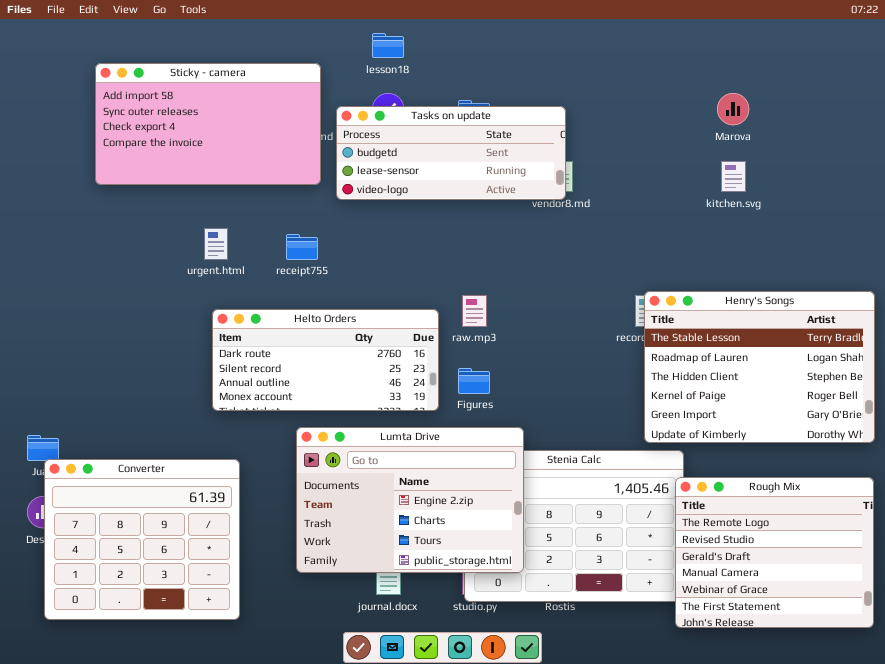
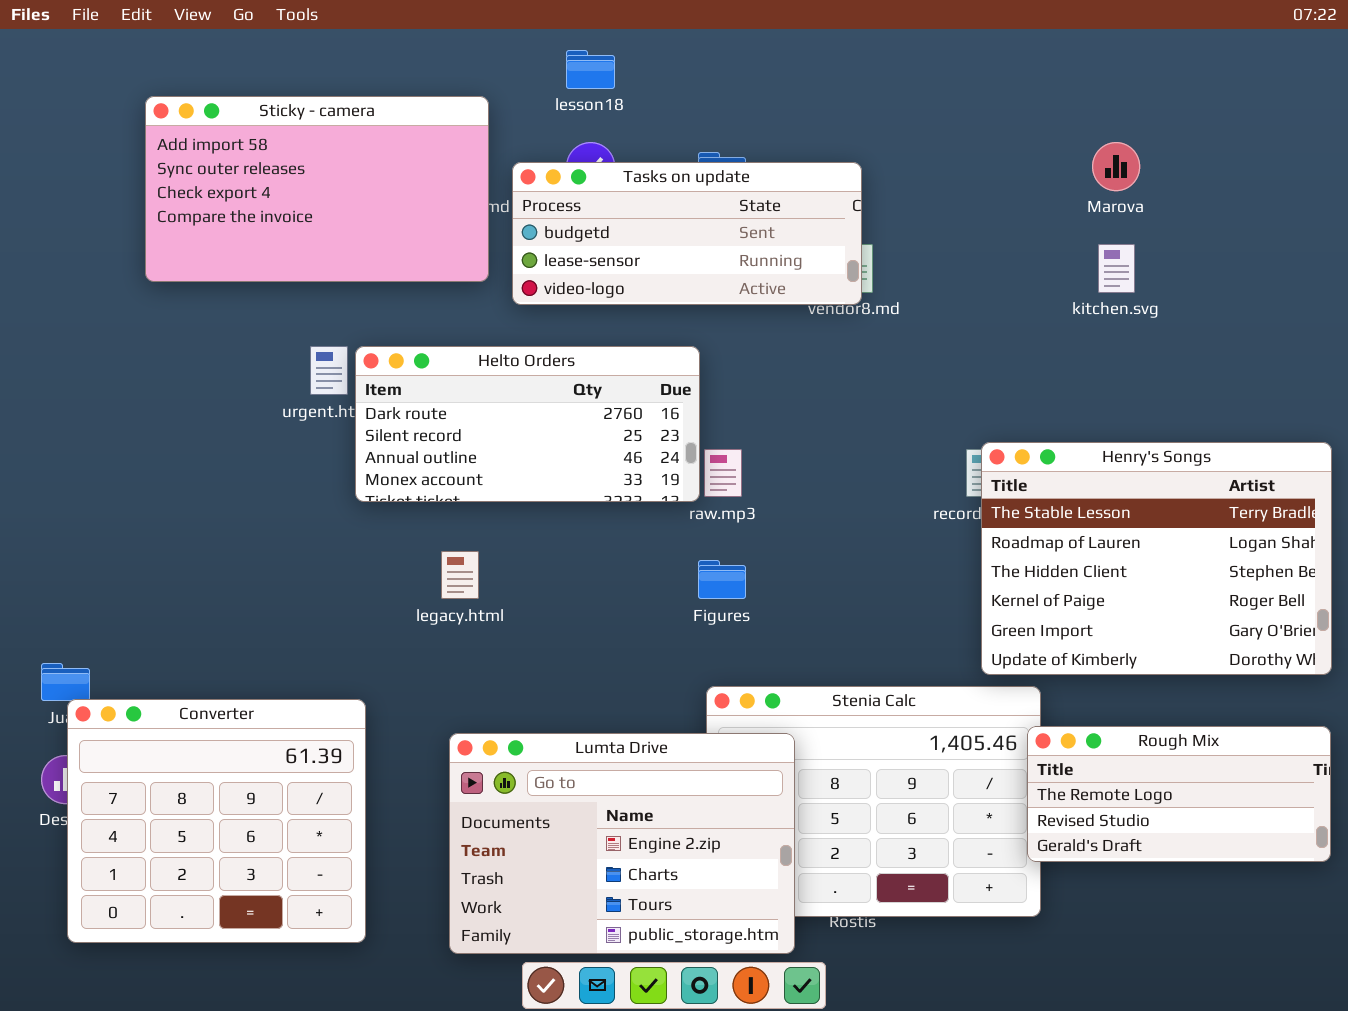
Helto Orders: [212,309,439,411] -> [355,346,700,502], moved
Lumta Drive: [296,427,524,573] -> [449,733,795,954], moved
Rough Mix: [675,477,874,628] -> [1027,726,1331,862], resized

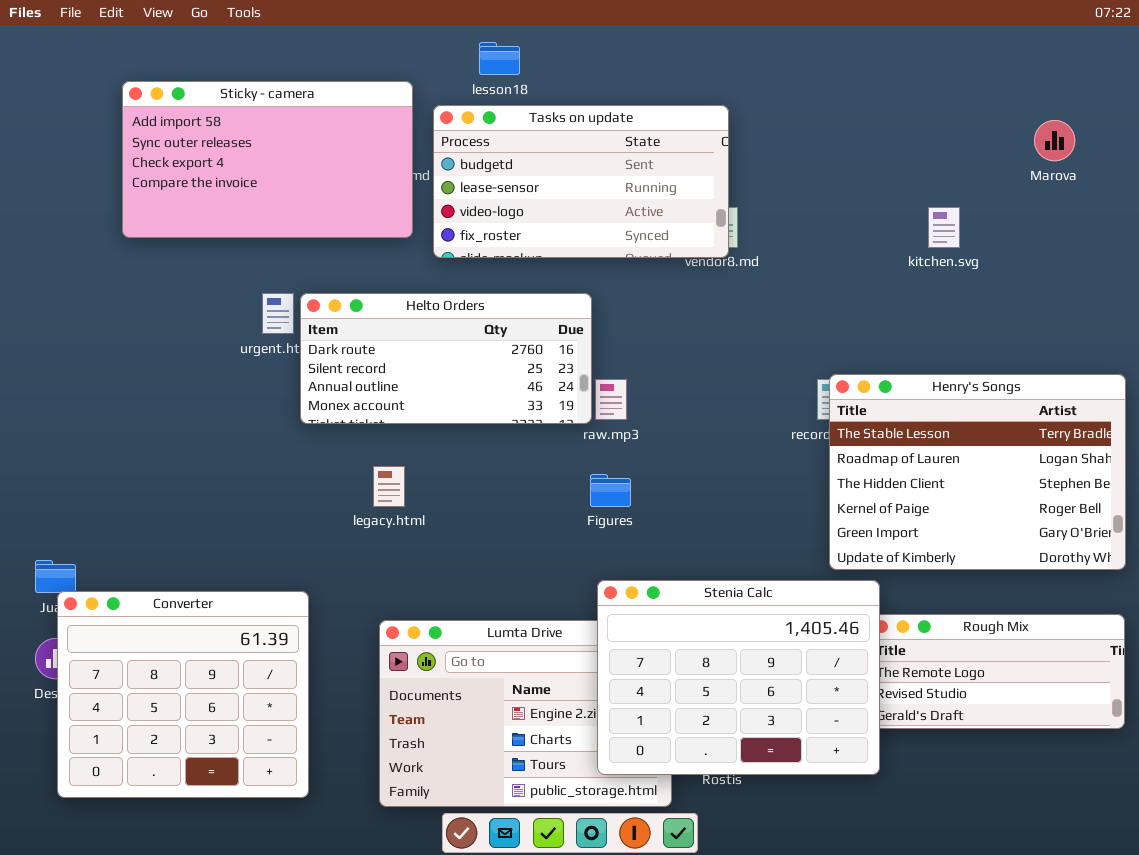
Marova: [1092,142,1140,191] -> [1034,120,1075,161], moved
Tasks on update: [512,162,862,305] -> [433,105,729,258], resized
Stenia Calc: [706,686,1041,917] -> [597,580,880,775], raised

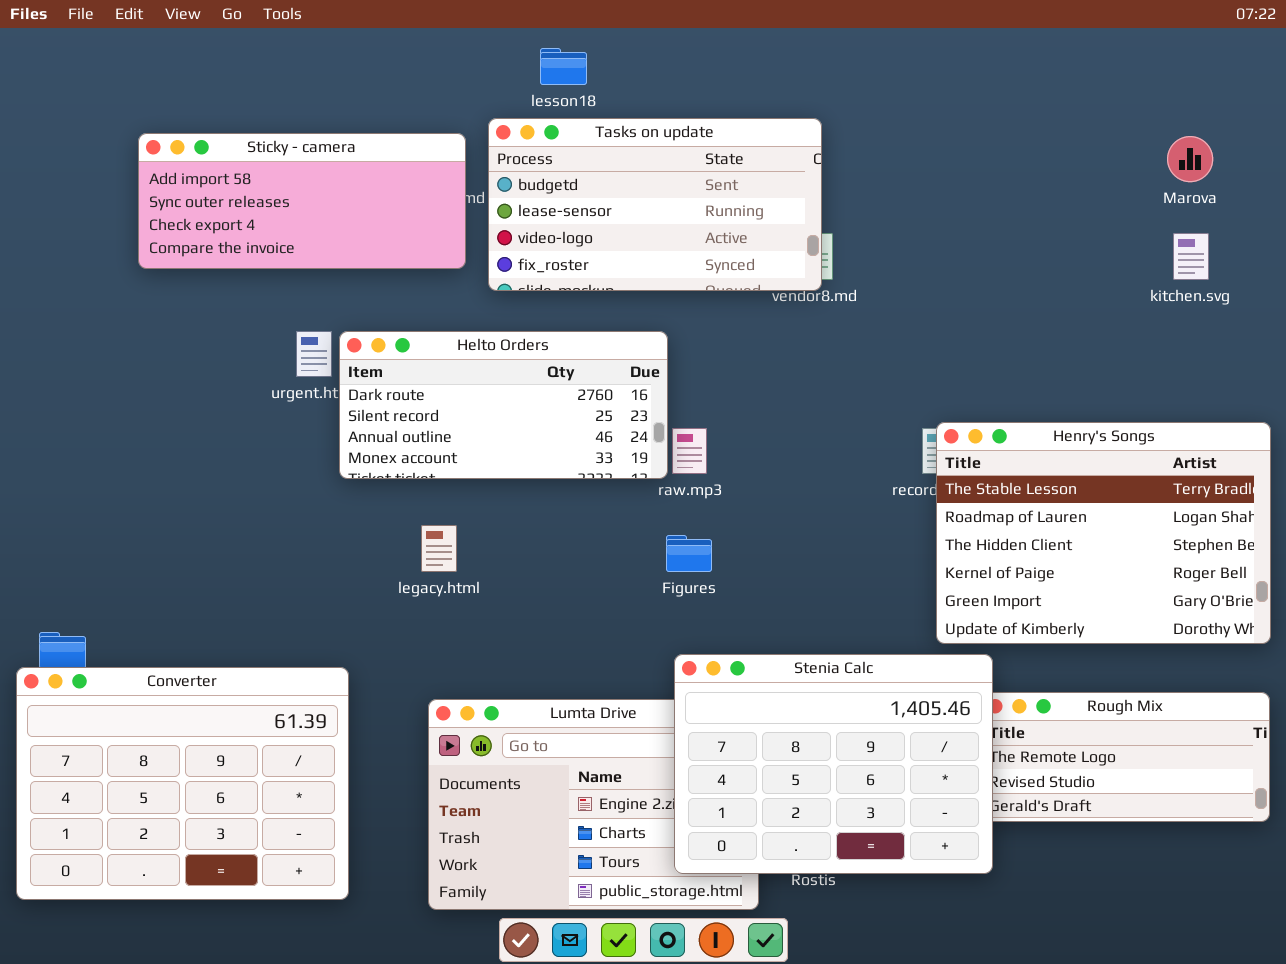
Sticky - camera: [122,81,413,238] -> [138,133,466,269], resized
kitchen.svg: [928,207,960,248] -> [1173,233,1209,280], moved
Converter: [57,591,309,798] -> [16,667,349,900], resized

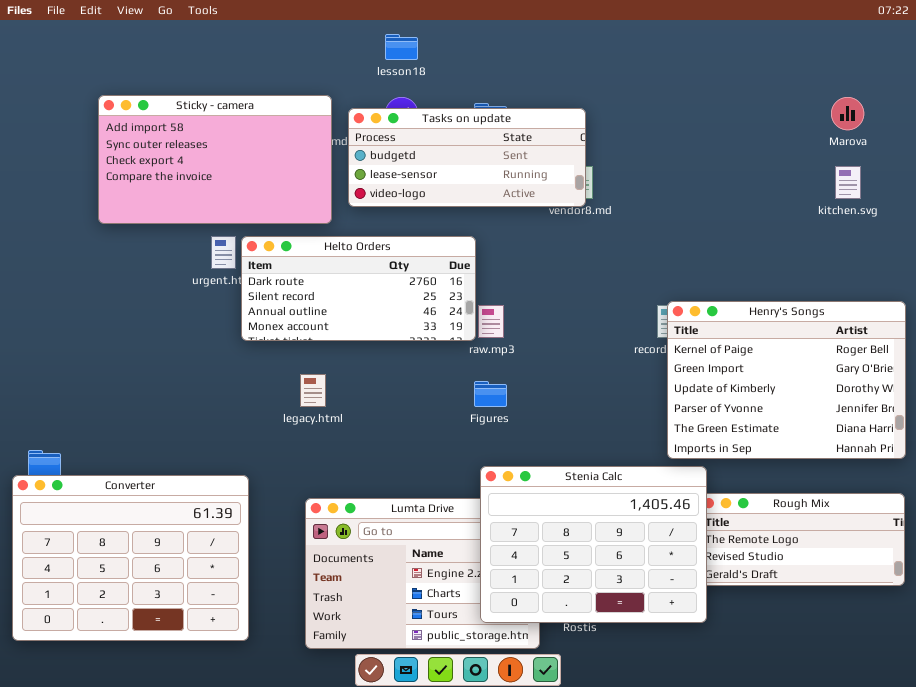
Tasks on update: [488,118,822,291] -> [348,108,586,207], resized
Sticky - camera: [138,133,466,269] -> [98,95,332,224], resized
Henry's Songs: [936,422,1271,644] -> [667,301,906,459], scrolled down 3 rows

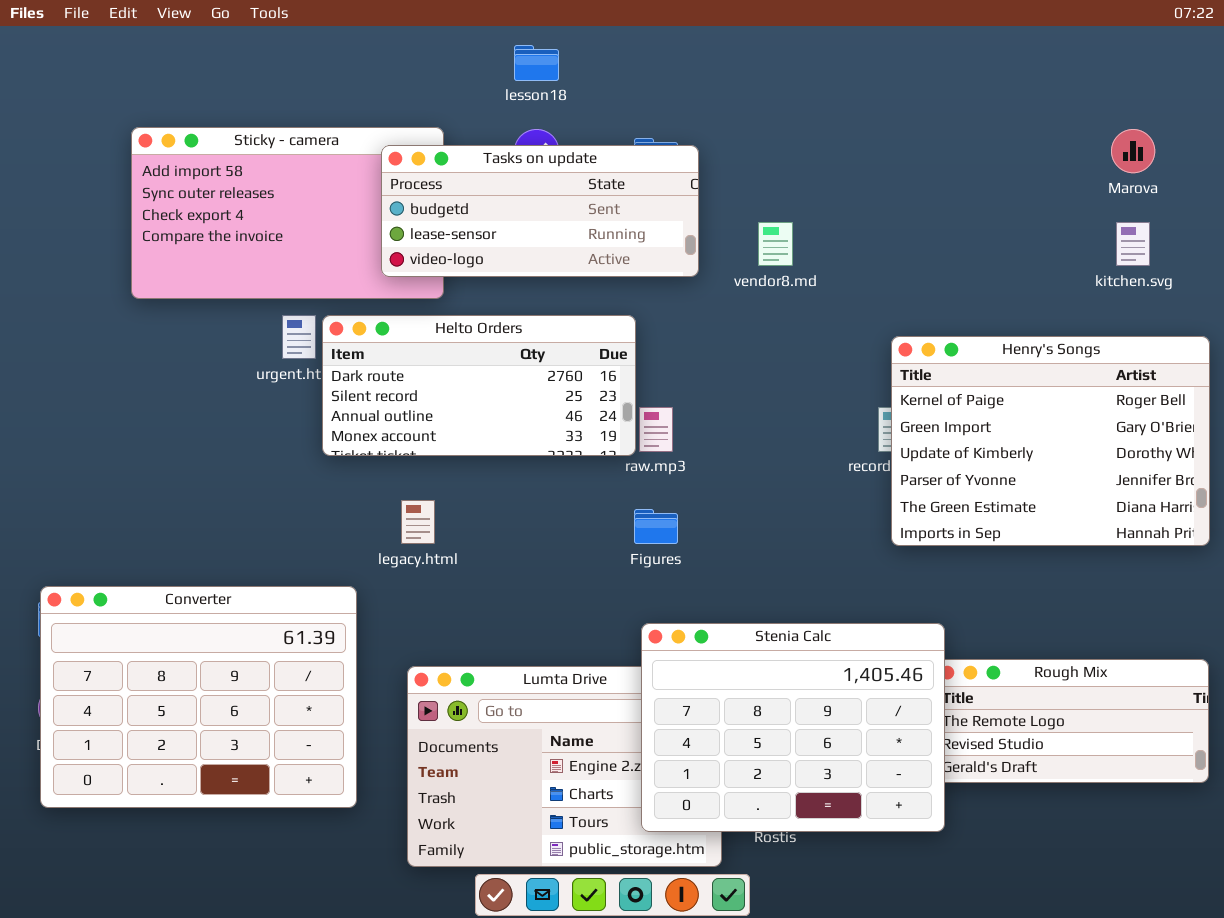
Tasks on update: [348,108,586,207] -> [381,145,699,277], moved
Henry's Songs: [667,301,906,459] -> [891,336,1210,546], moved
Converter: [12,475,249,641] -> [40,586,357,808], moved

